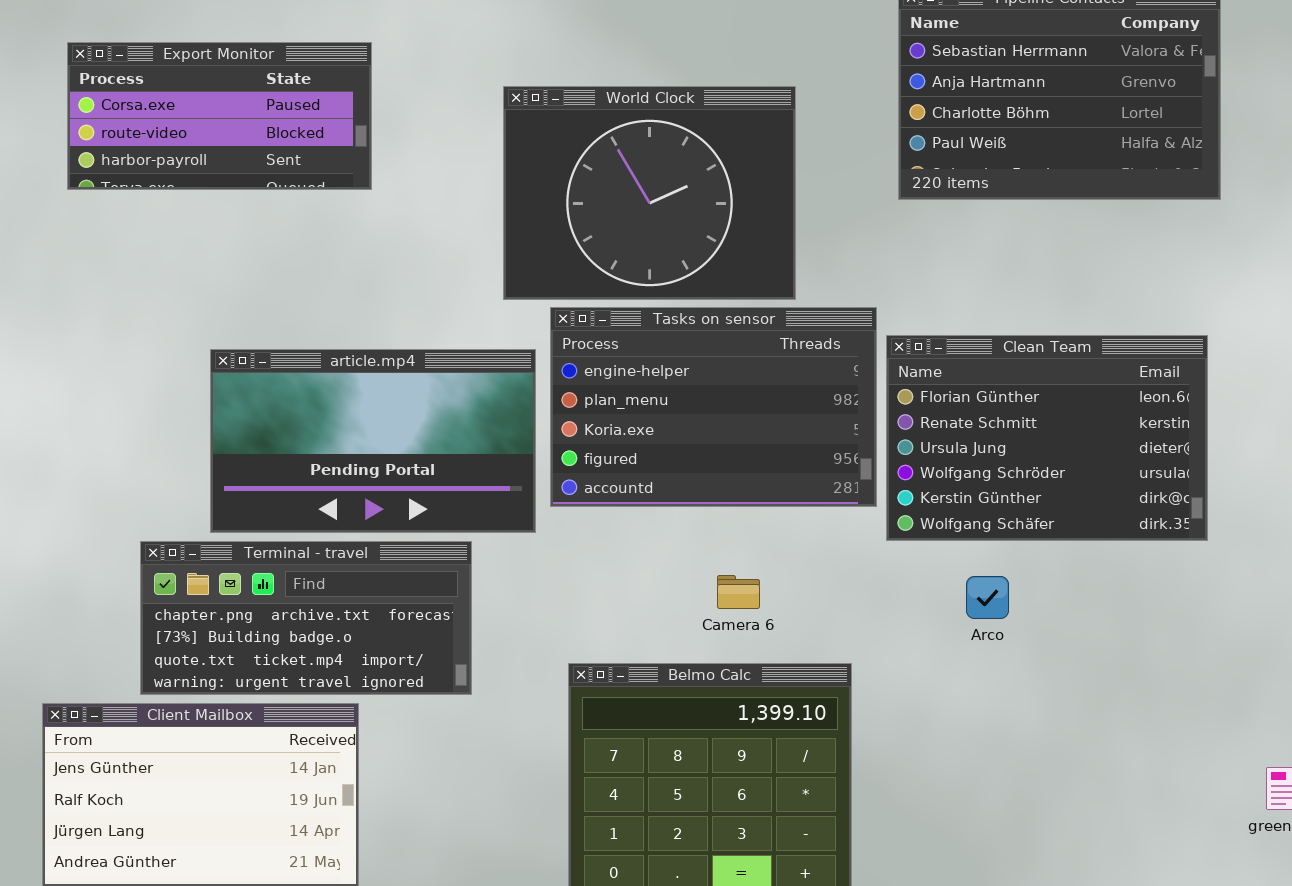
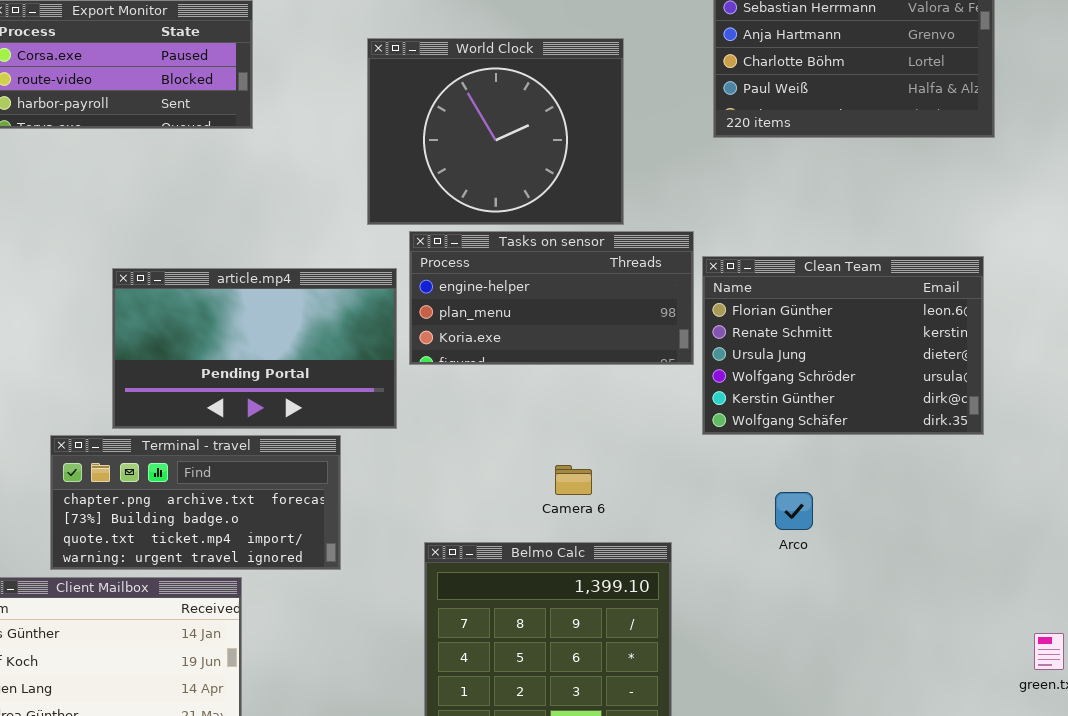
Tasks on sensor: [550,307,877,507] -> [409,231,694,365], resized
Arco: [966,576,1009,619] -> [775,492,813,530], moved

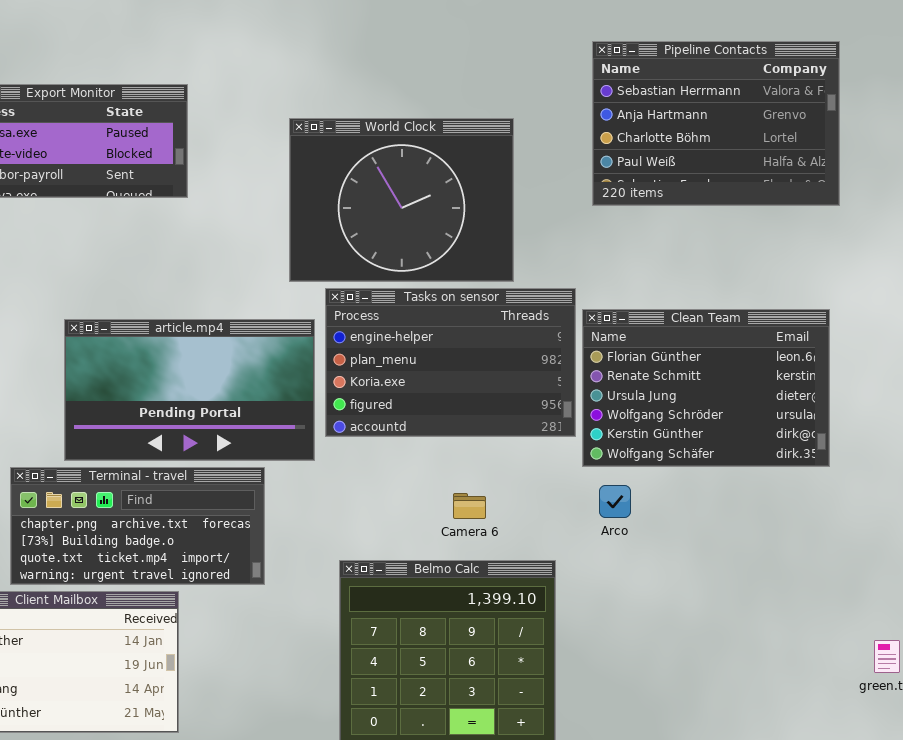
Tasks on sensor: [409,231,694,365] -> [325,288,576,437], resized
Arco: [775,492,813,530] -> [599,485,631,518], moved

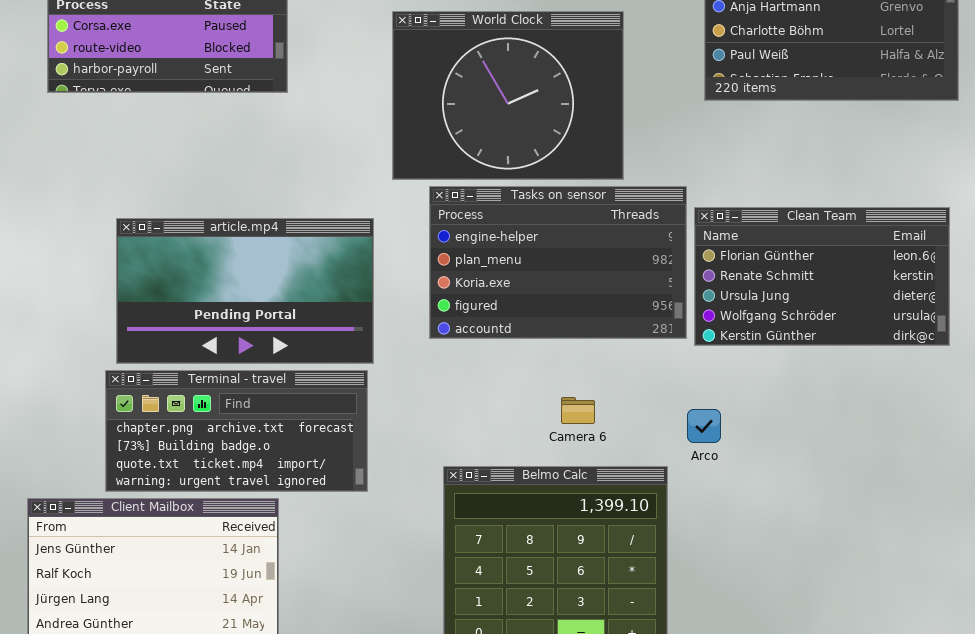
Clean Team: [582,309,830,467] -> [694,207,950,346], resized
article.mp4: [64,319,315,461] -> [116,218,374,364], moved
Arco: [599,485,631,518] -> [687,409,721,443], moved

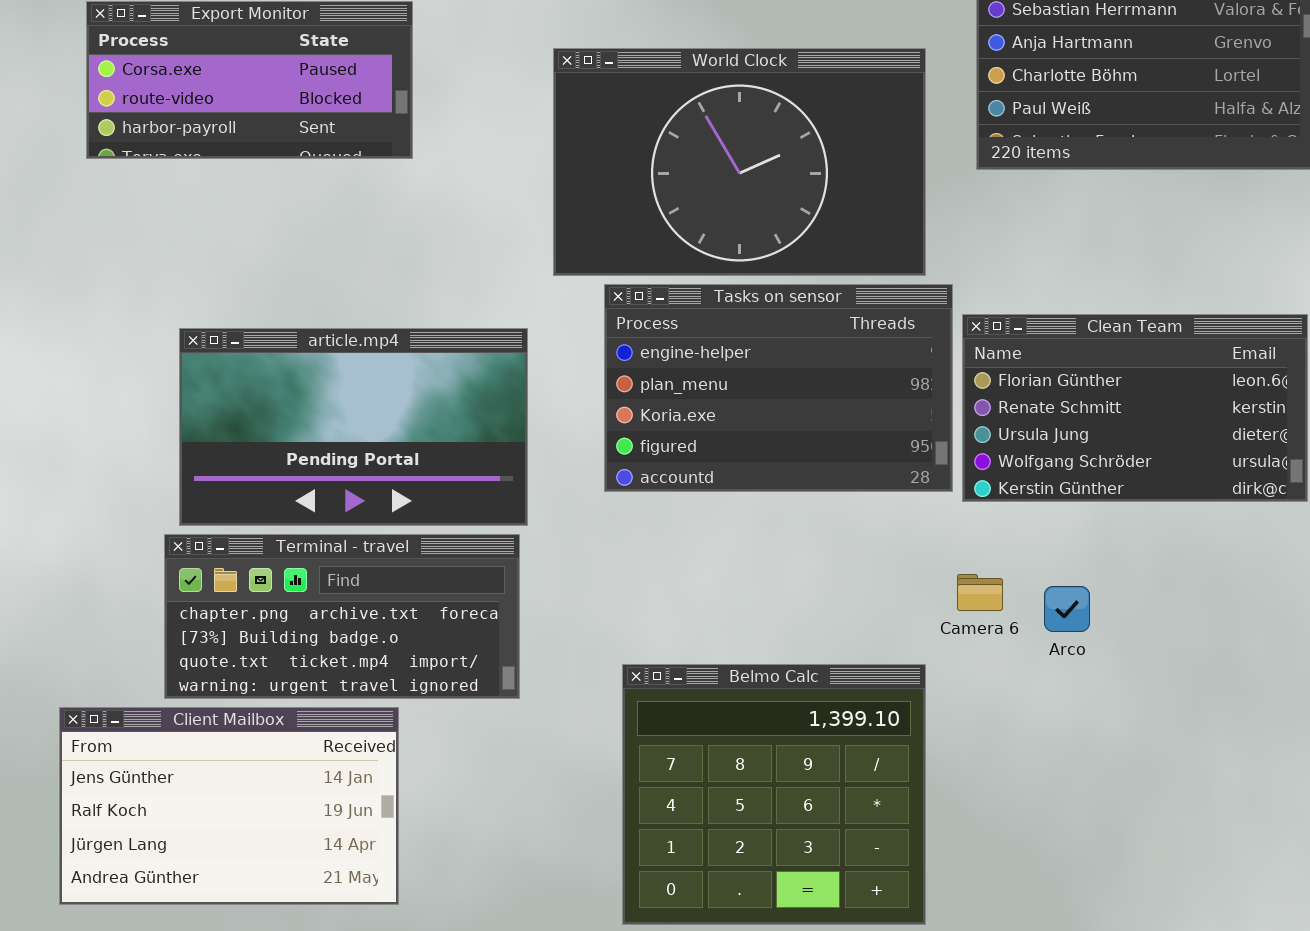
World Clock: [392,11,624,180] -> [553,48,926,276], resized
Camera 6: [561,397,595,424] -> [957,574,1003,611], moved
Arco: [687,409,721,443] -> [1044,586,1090,632], moved

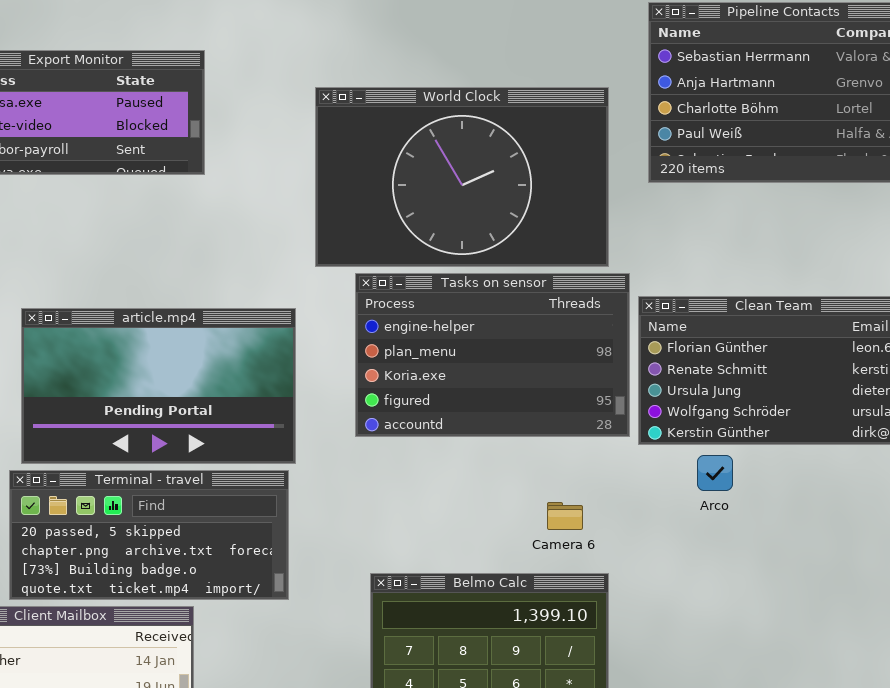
Terminal - travel: [164,534,520,699] -> [9,470,289,600], scrolled up 1 row
Camera 6: [957,574,1003,611] -> [547,502,583,530], moved
Arco: [1044,586,1090,632] -> [697,455,733,491], moved

